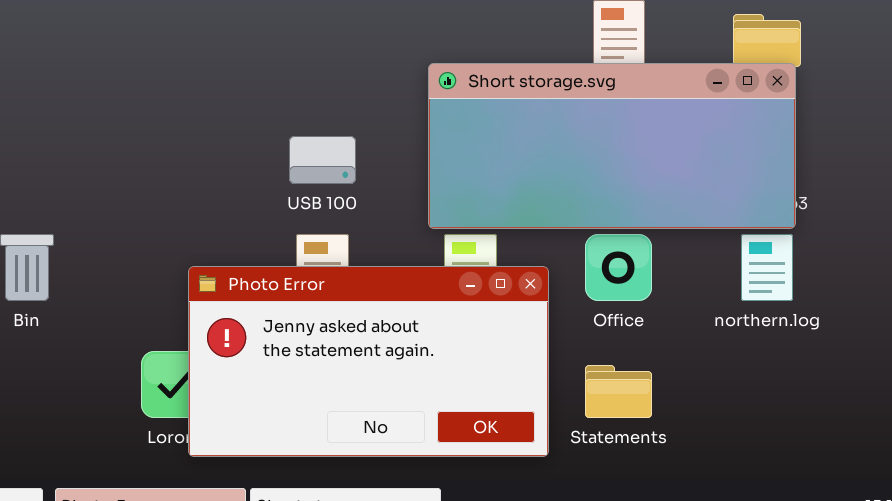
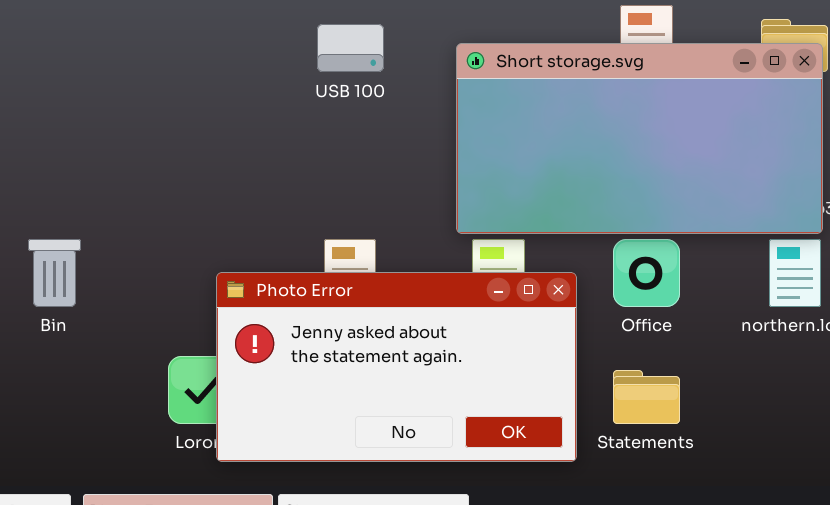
Short storage.svg: [428,63,796,229] -> [456,43,823,234], resized
USB 100: [289,136,356,184] -> [317,24,384,72], moved

